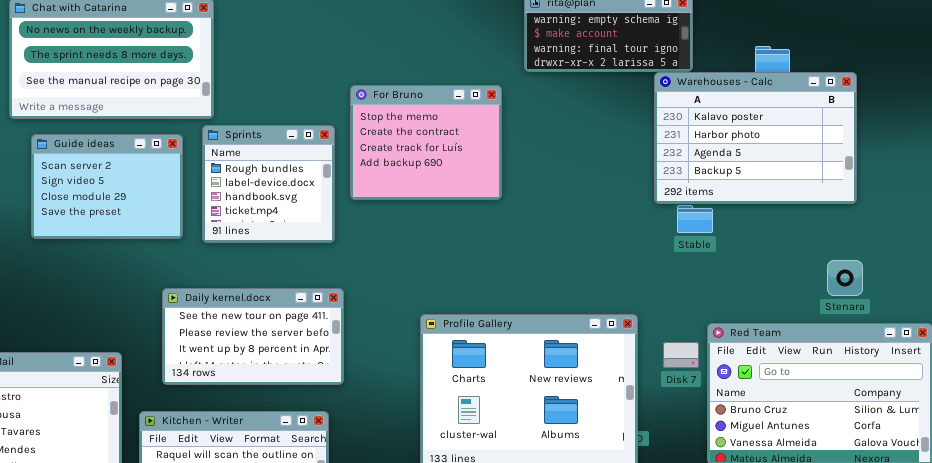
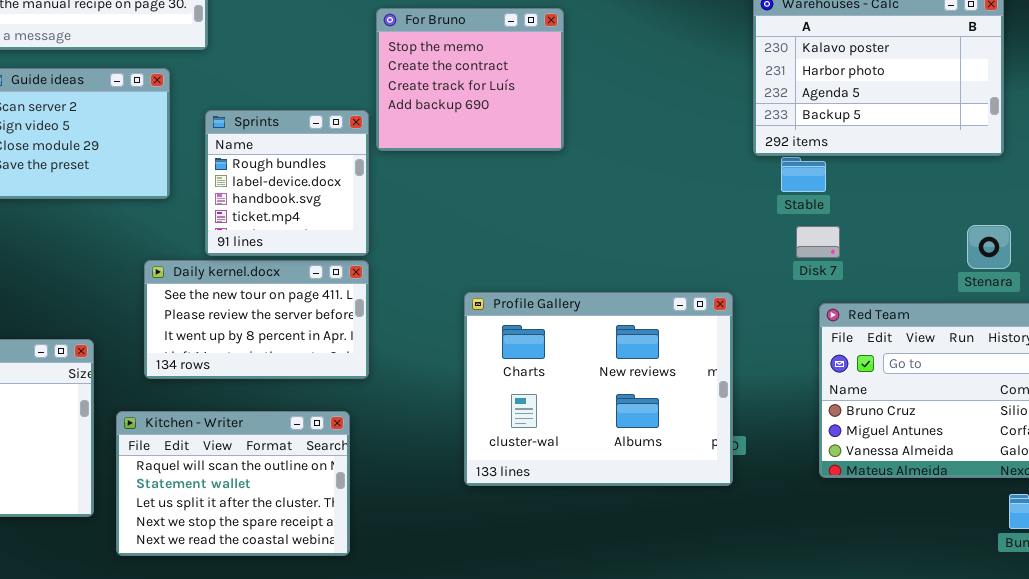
Sprints: [202,125,335,243] -> [205,110,369,256], moved
Disk 7: [663,342,699,368] -> [796,226,840,258], moved

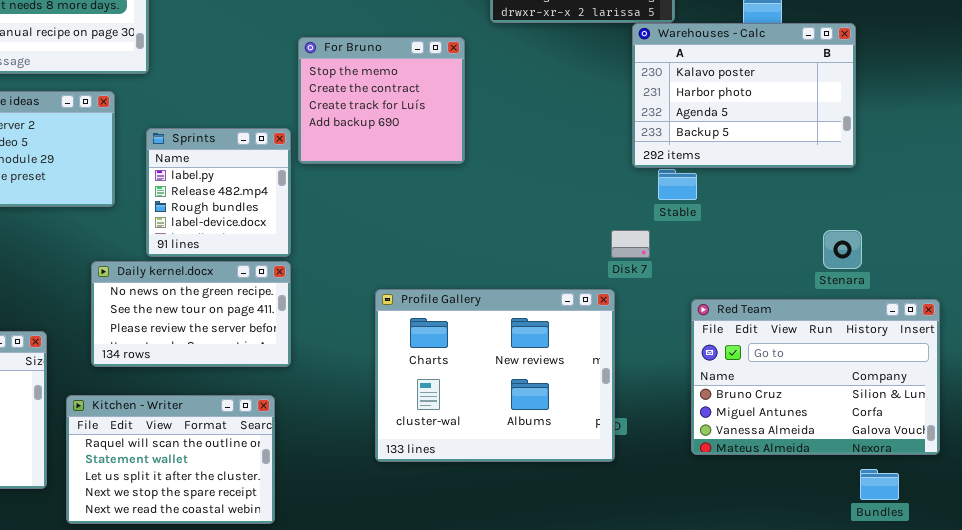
Sprints: [205,110,369,256] -> [146,128,291,257], scrolled up 2 rows
Disk 7: [796,226,840,258] -> [611,230,650,258], moved
Daily kernel.docx: [144,260,369,379] -> [91,261,291,367], scrolled up 1 row

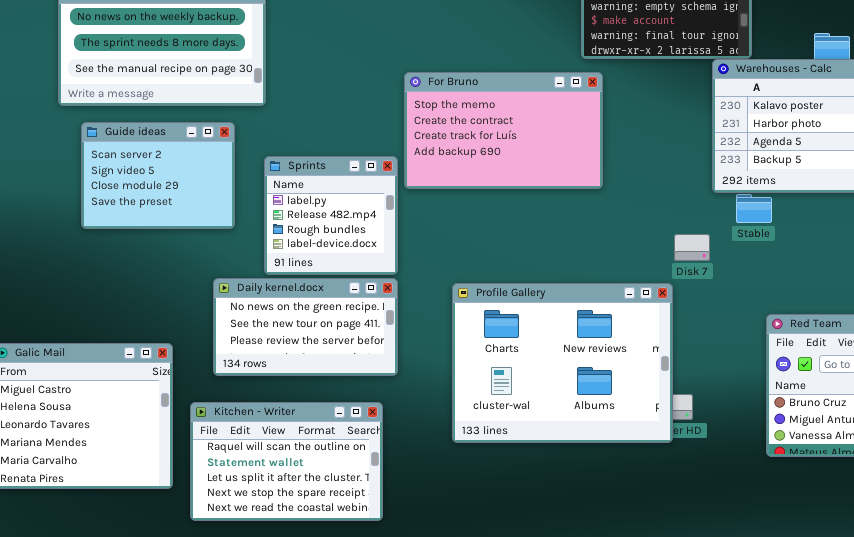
For Bruno: [298,37,465,164] -> [404,72,603,189], resized
Disk 7: [611,230,650,258] -> [674,234,710,261], moved
Profile Gallery: [375,289,615,462] -> [452,283,673,443], moved

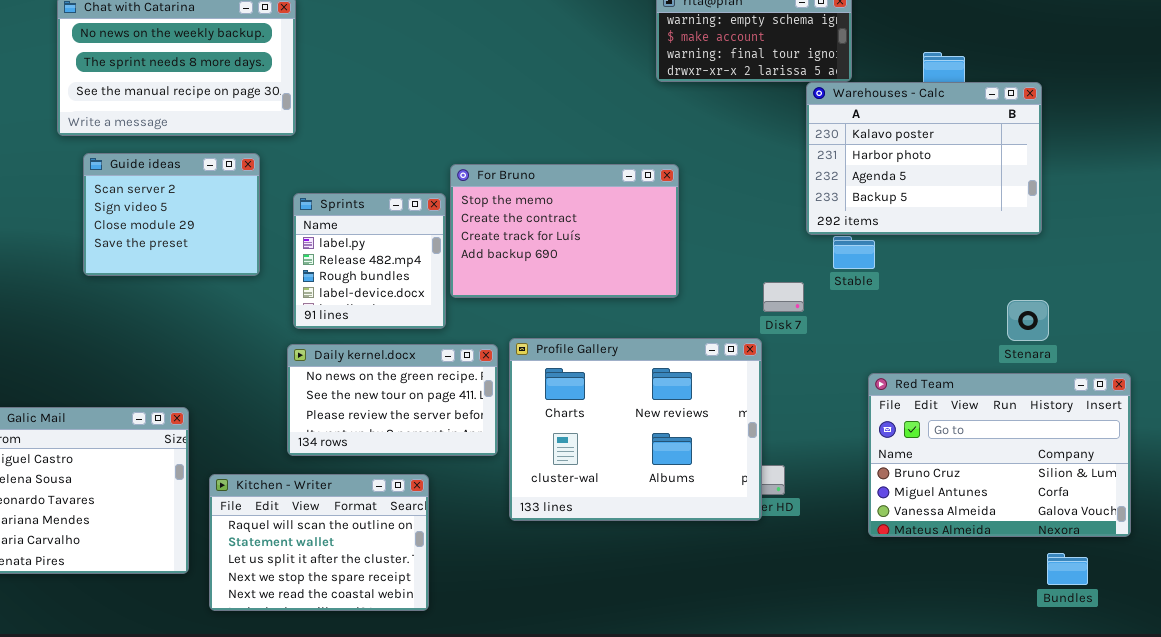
For Bruno: [404,72,603,189] -> [450,164,679,298], moved
Daily kernel.docx: [213,278,398,376] -> [287,344,498,456], moved

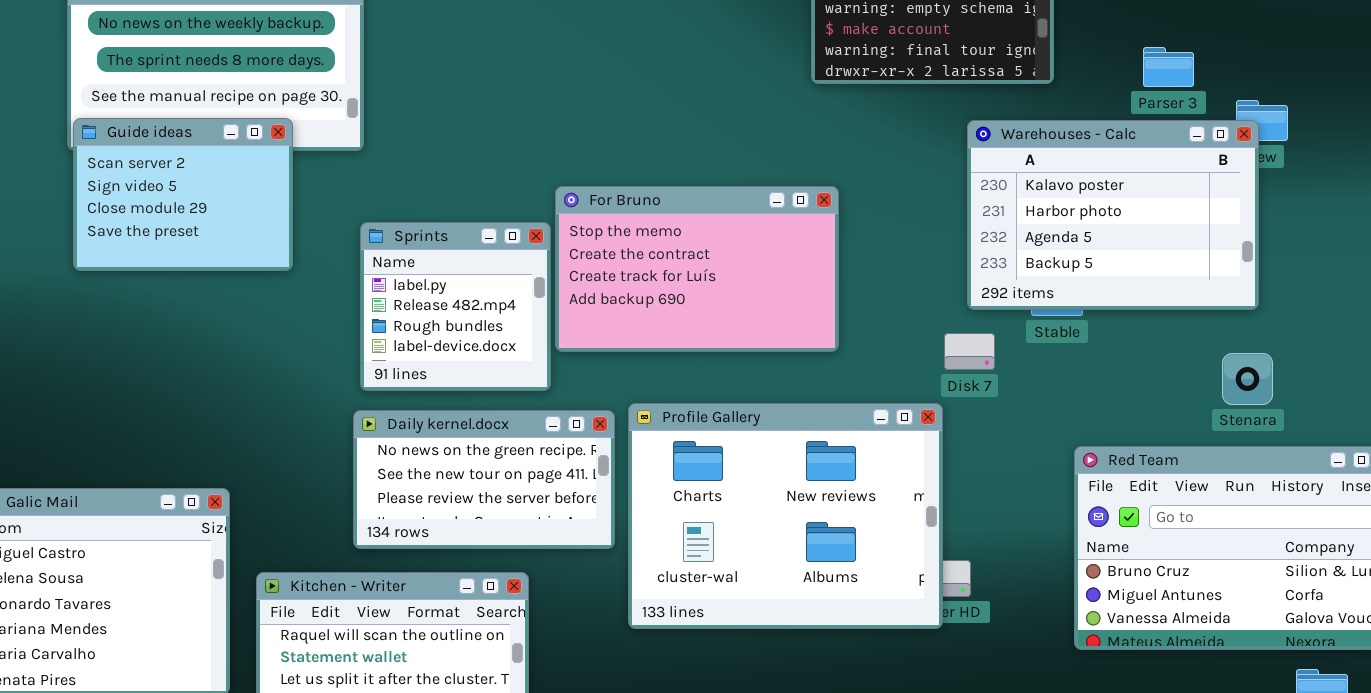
Warehouses - Calc: [806,82,1042,235] -> [967,120,1259,310], moved
Guide ideas: [83,153,260,276] -> [73,118,293,271], moved
Stenara: [1007,300,1049,341] -> [1222,353,1273,405], moved

